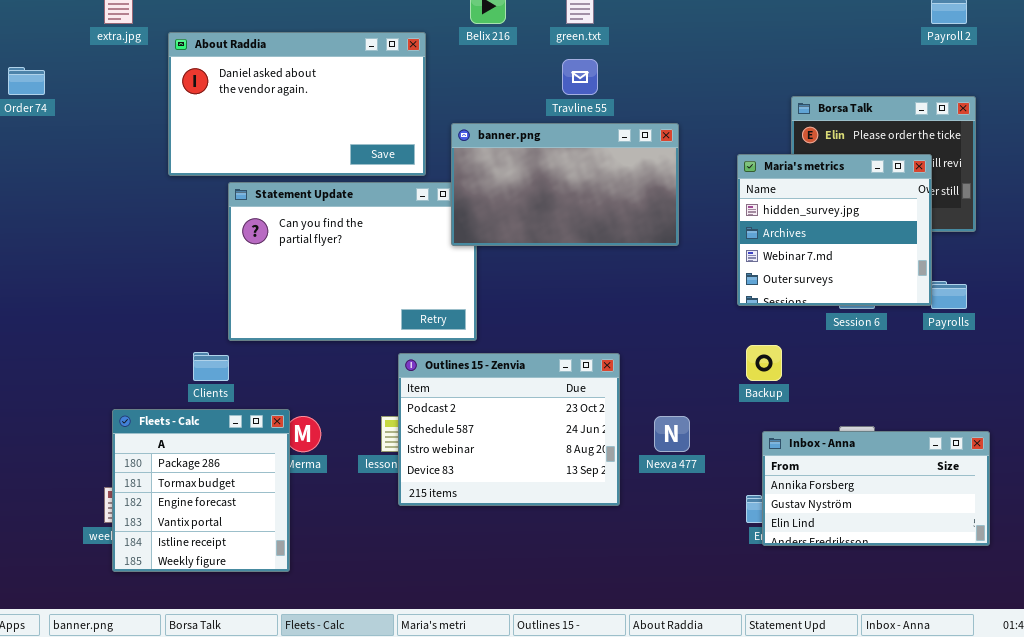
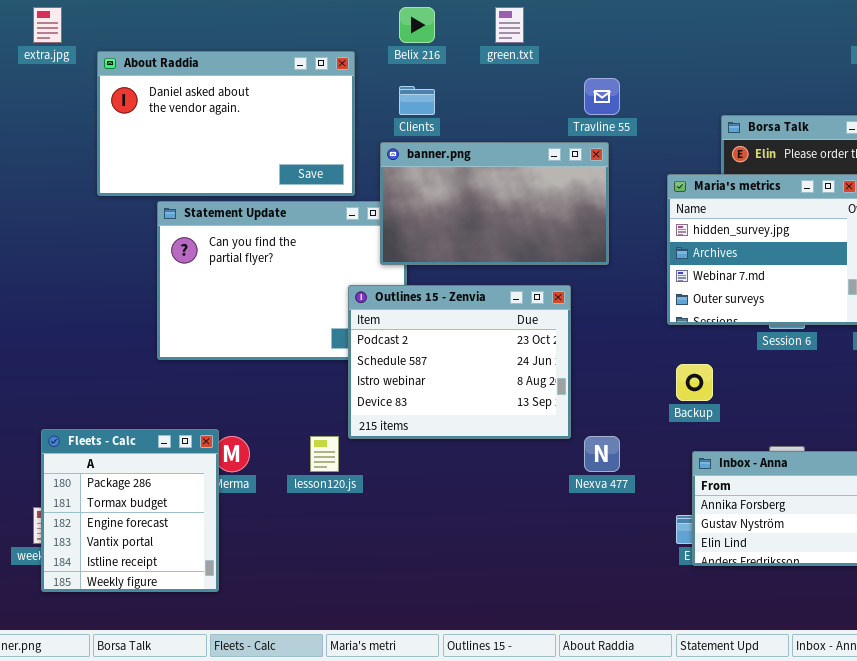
Travline 55: [562,59,598,95] -> [584,78,620,115], moved
Clients: [193,352,229,381] -> [399,86,435,115], moved
Outlines 15 - Zenvia: [398,353,620,506] -> [348,285,571,439], moved

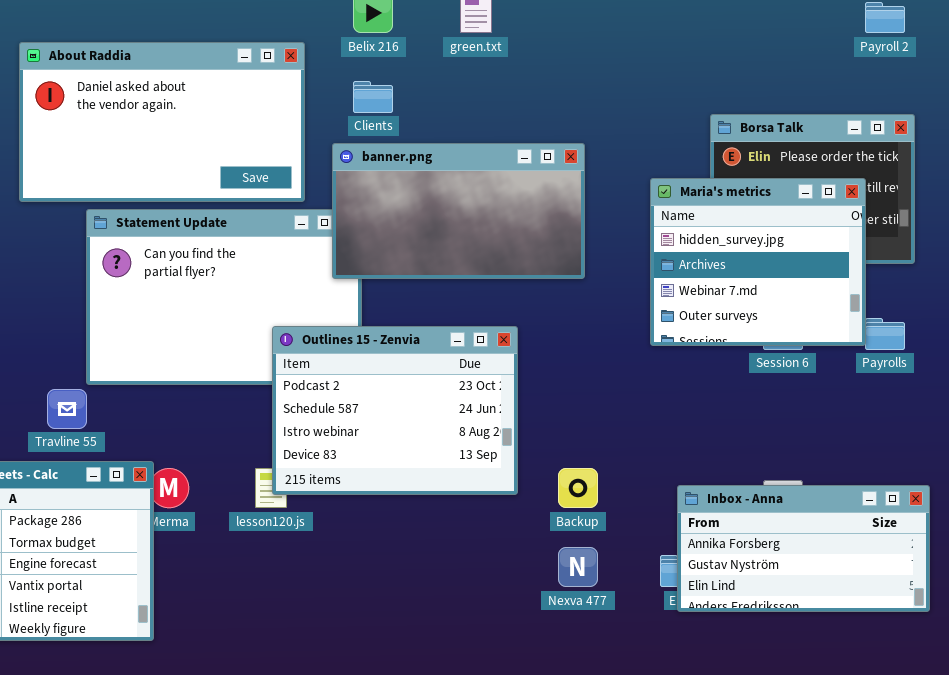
Travline 55: [584,78,620,115] -> [47,389,87,429], moved
Outlines 15 - Zenvia: [348,285,571,439] -> [272,326,518,495], moved
Backup: [676,364,713,401] -> [558,468,598,508], moved
Nexva 477: [584,436,620,472] -> [558,547,598,587], moved

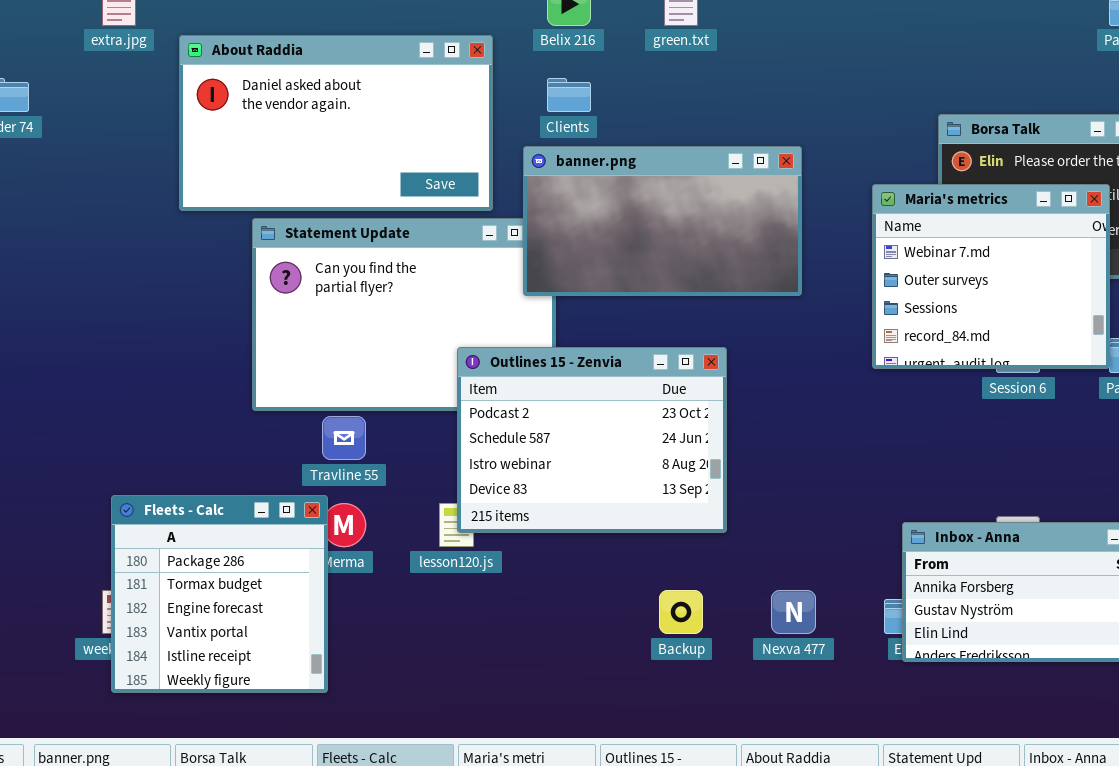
Maria's metrics: [650,178,866,346] -> [872,184,1110,369], scrolled down 2 rows
Travline 55: [47,389,87,429] -> [322,416,366,460], moved
Backup: [558,468,598,508] -> [659,590,703,634], moved

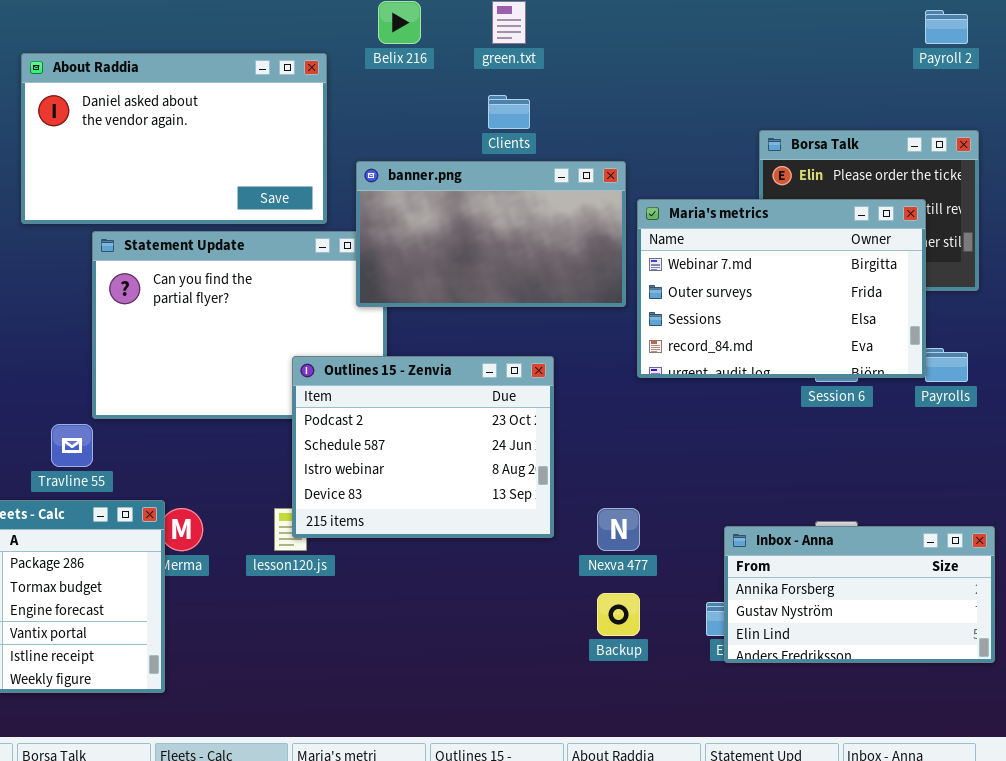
Clients: [547,78,591,112] -> [488,95,530,129], moved
Maria's metrics: [872,184,1110,369] -> [637,199,926,378], resized
Travline 55: [322,416,366,460] -> [51,424,93,467], moved
Backup: [659,590,703,634] -> [597,593,640,636], moved
Nexva 477: [771,590,816,634] -> [597,508,640,551], moved

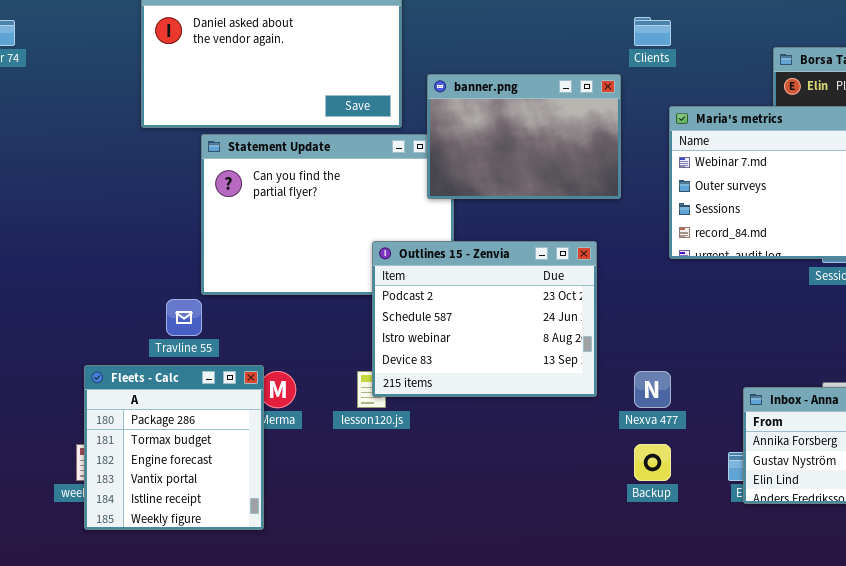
Clients: [488,95,530,129] -> [634,17,671,46], moved
banner.png: [356,161,626,307] -> [427,74,621,199], resized

